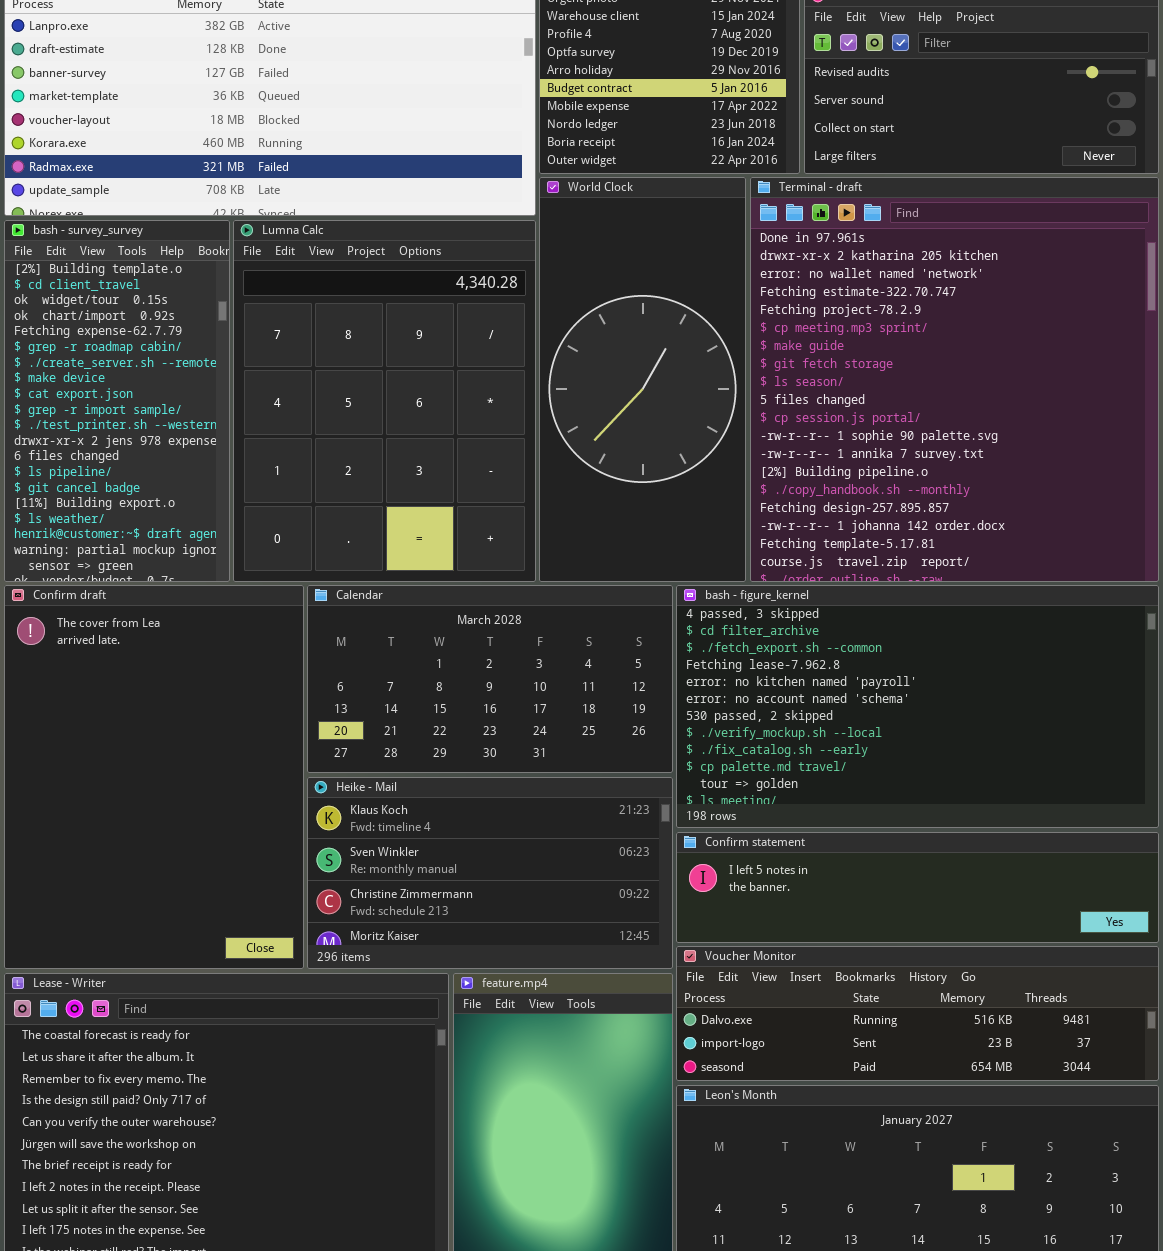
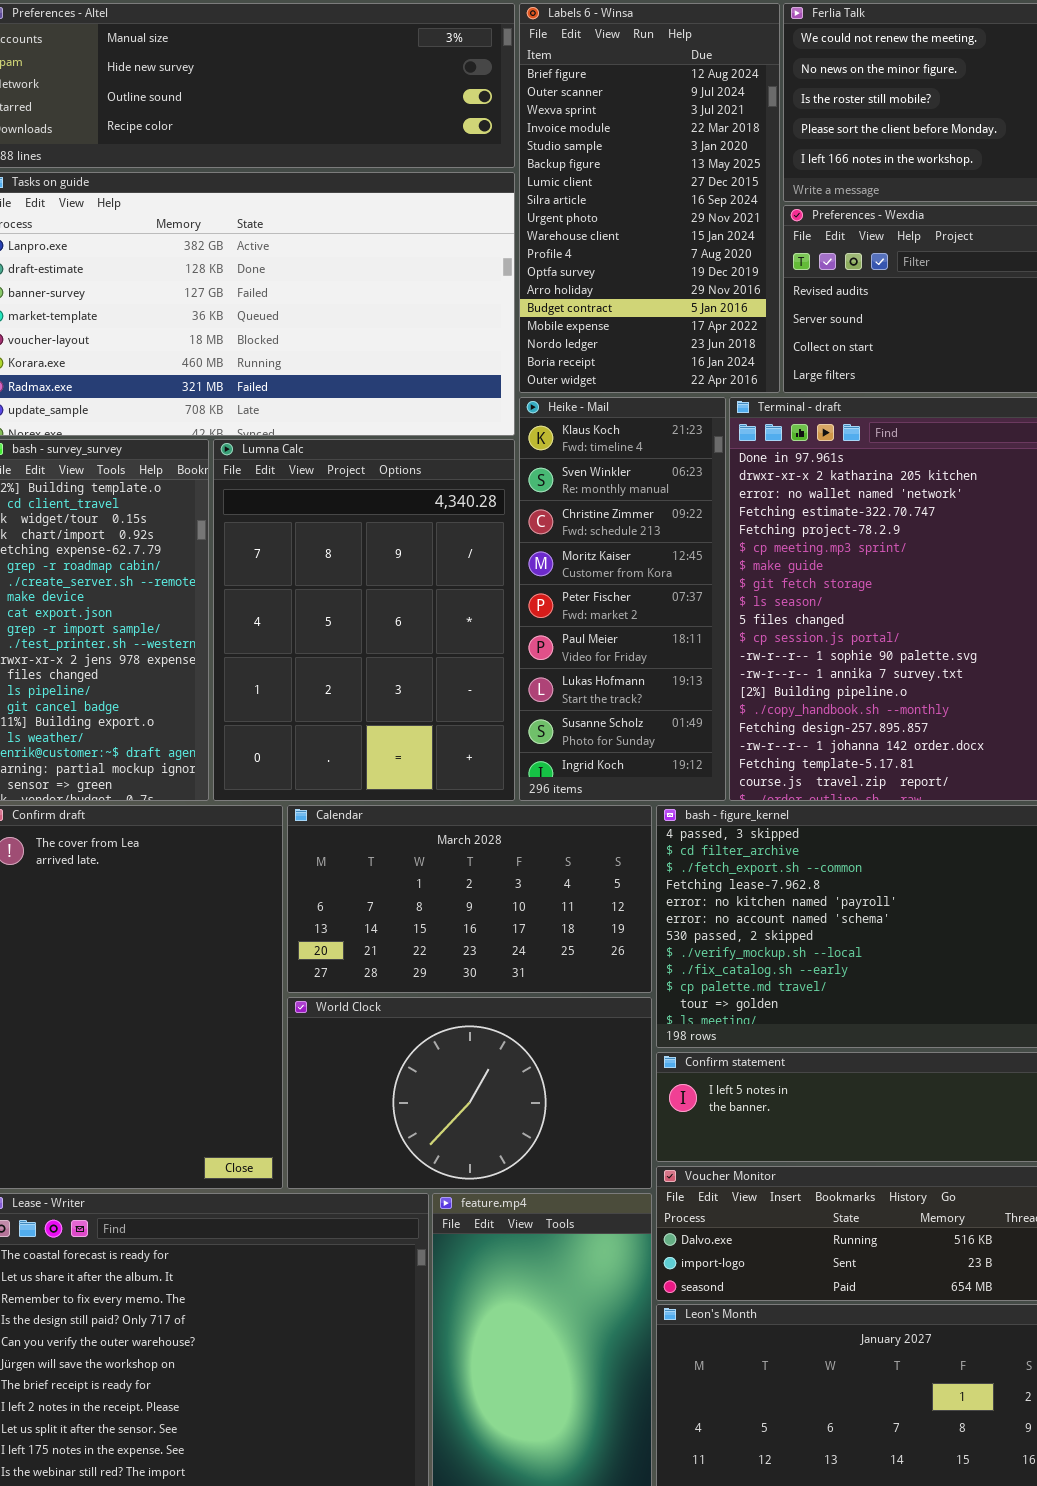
World Clock: [539,177,746,582] -> [287,997,652,1189], moved, resized
Heike - Mail: [307,777,673,969] -> [519,397,726,801], moved, resized

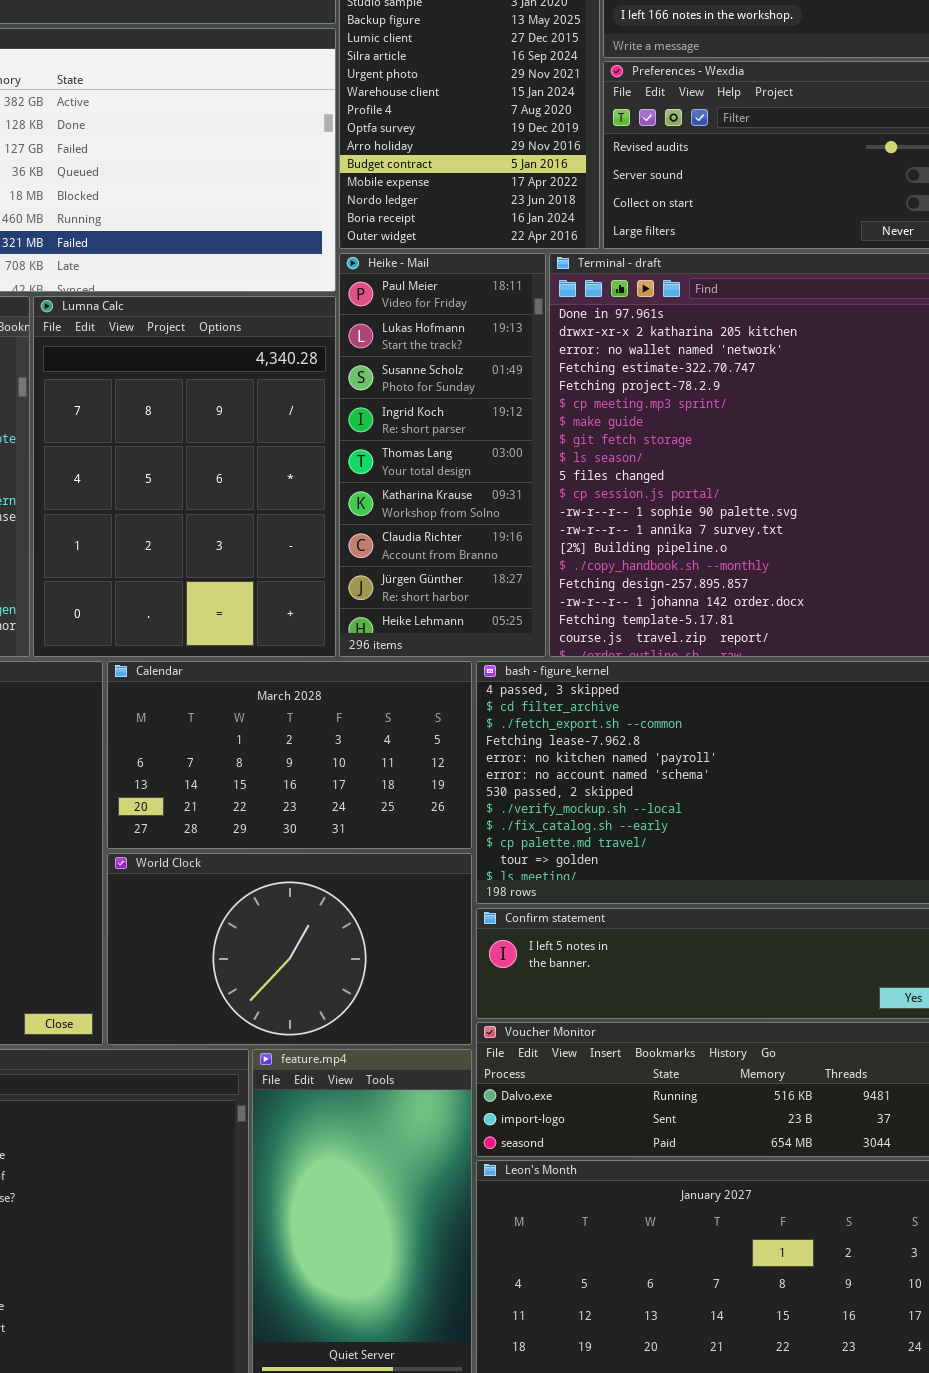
Heike - Mail: [519,397,726,801] -> [339,253,546,657], scrolled down 5 rows

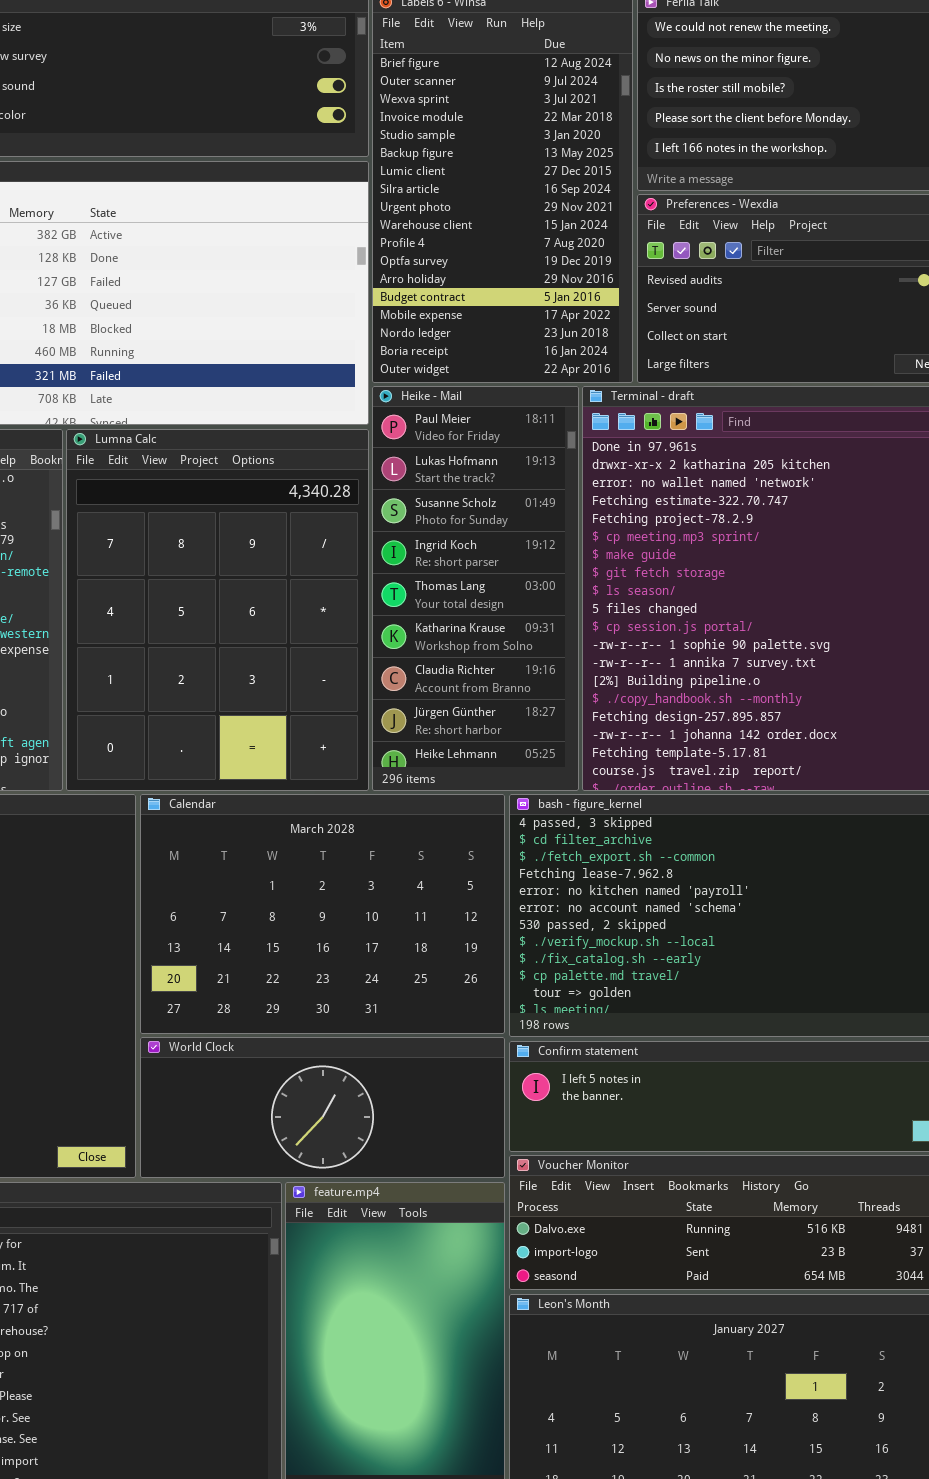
Calendar: [107,661,472,849] -> [140,794,505,1034], resized
World Clock: [107,853,472,1045] -> [140,1037,505,1178], resized

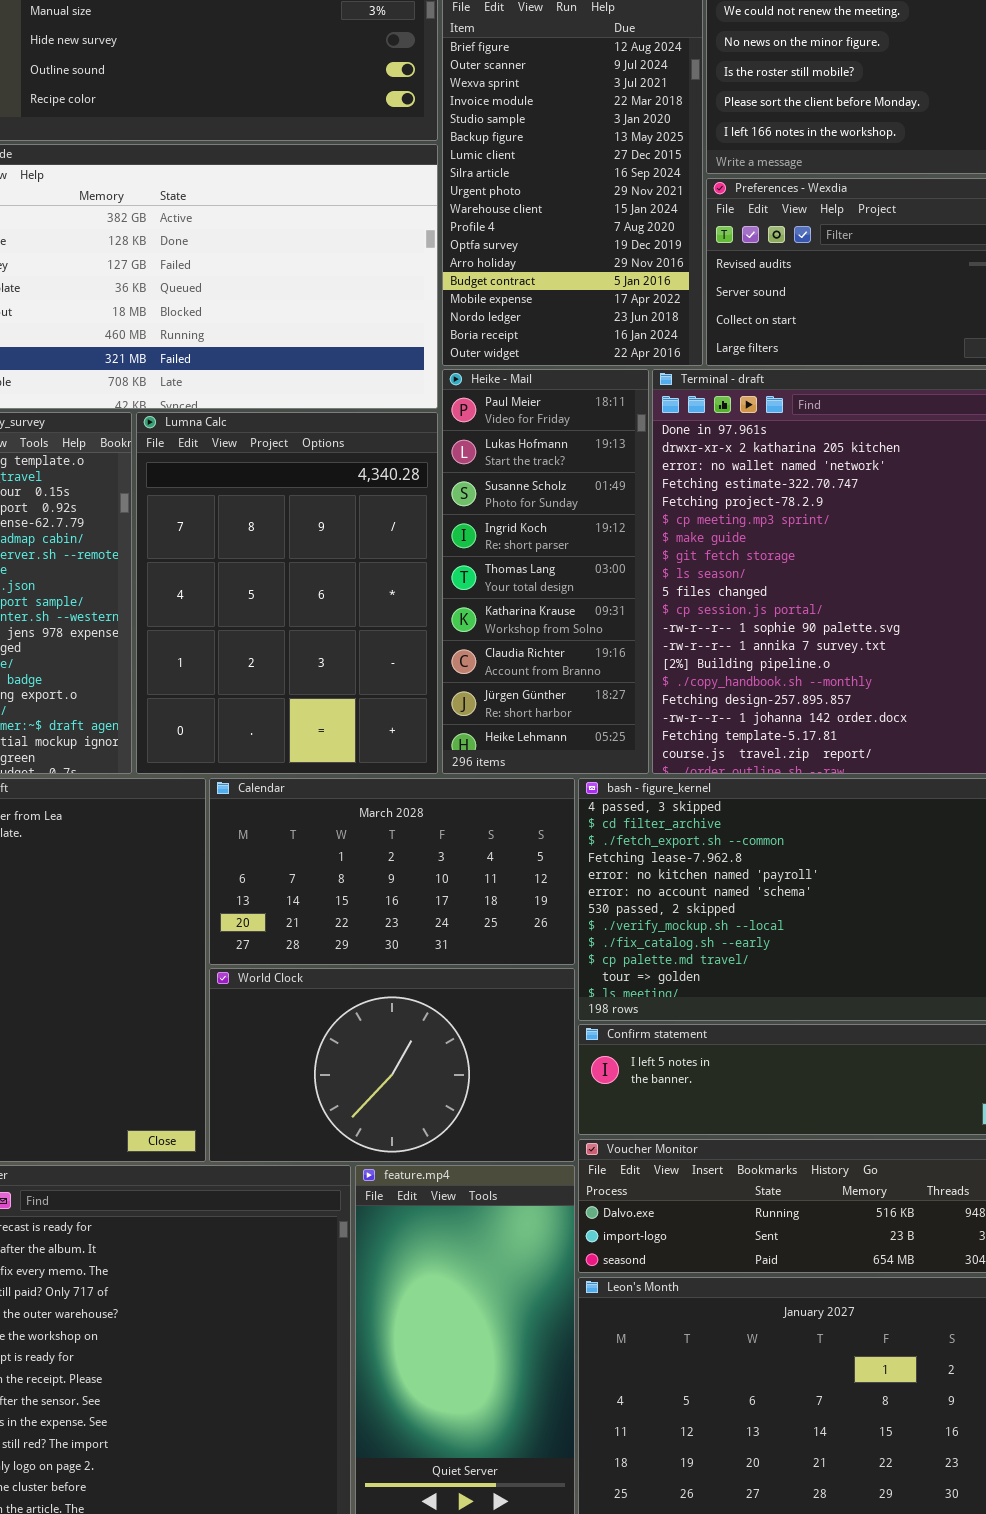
Calendar: [140,794,505,1034] -> [209,778,575,965], resized
World Clock: [140,1037,505,1178] -> [209,968,575,1162], resized

